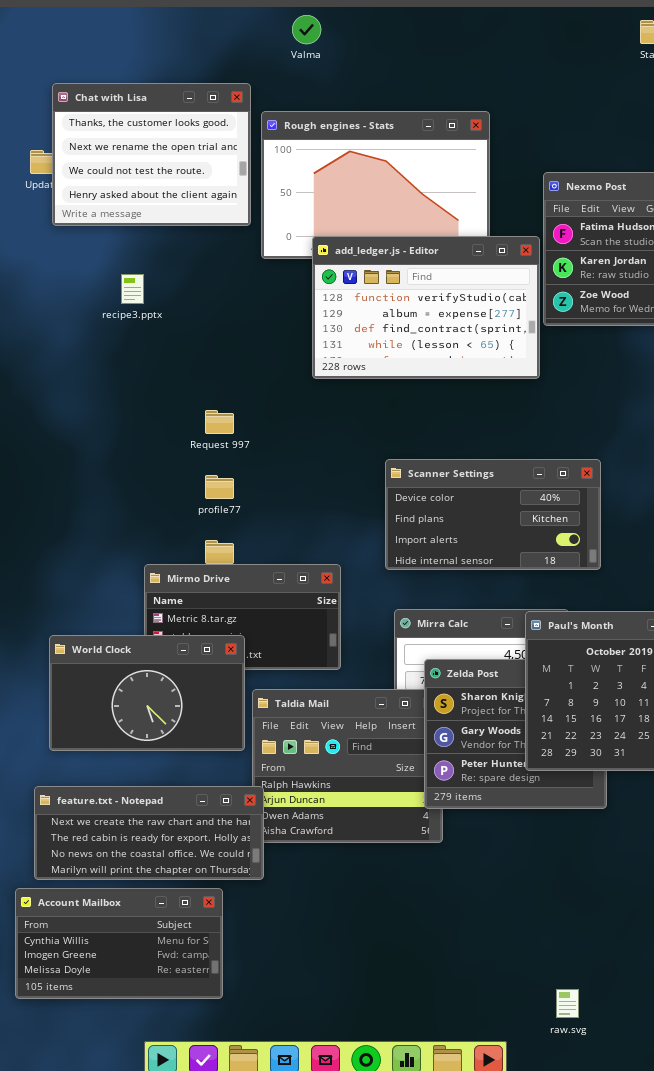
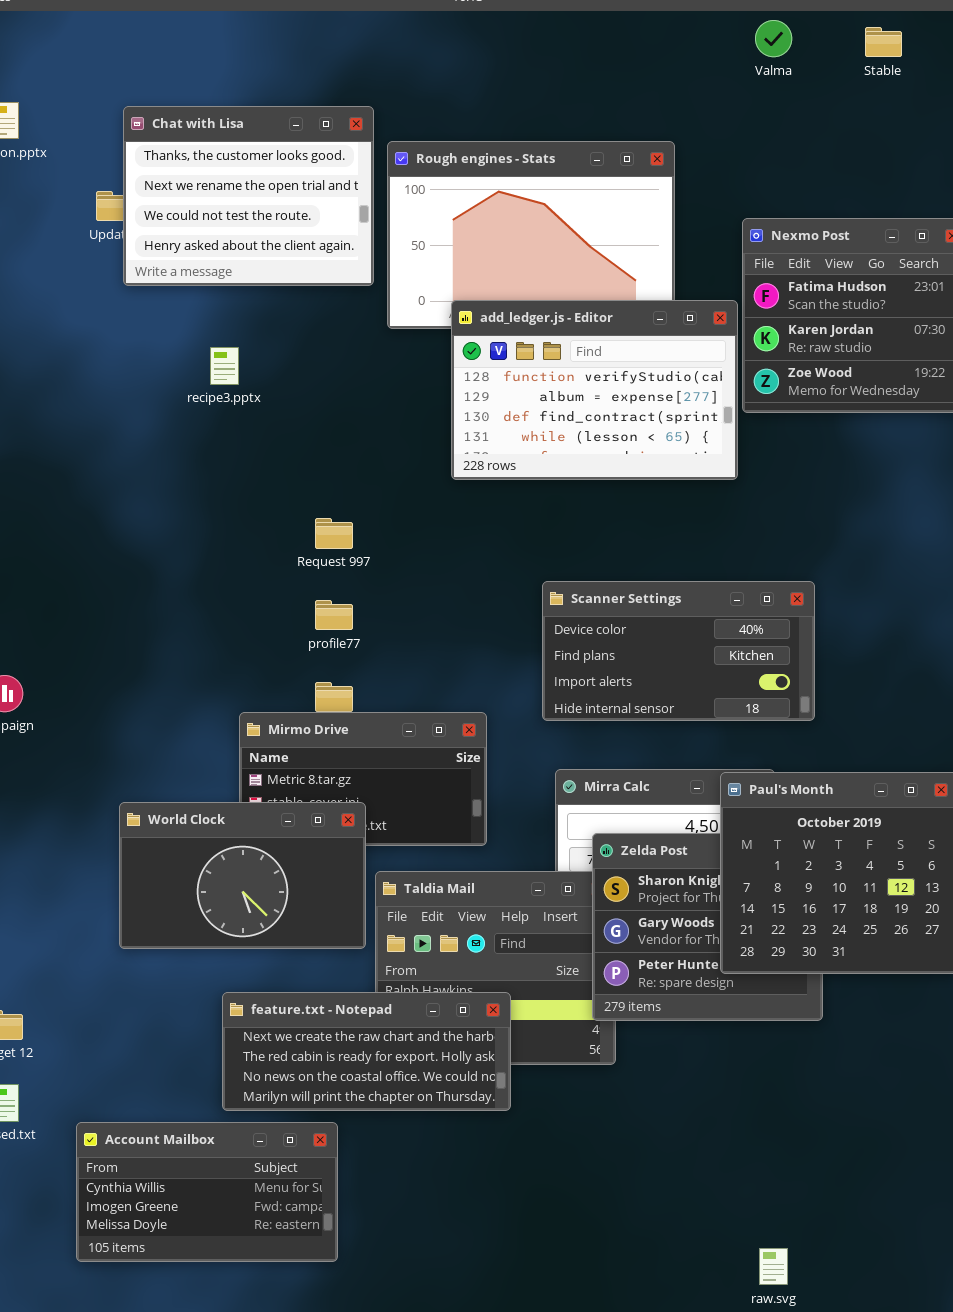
Valma: [292,15,321,44] -> [755,20,792,57], moved
feature.txt - Notepad: [34,786,264,880] -> [222,992,511,1111], moved

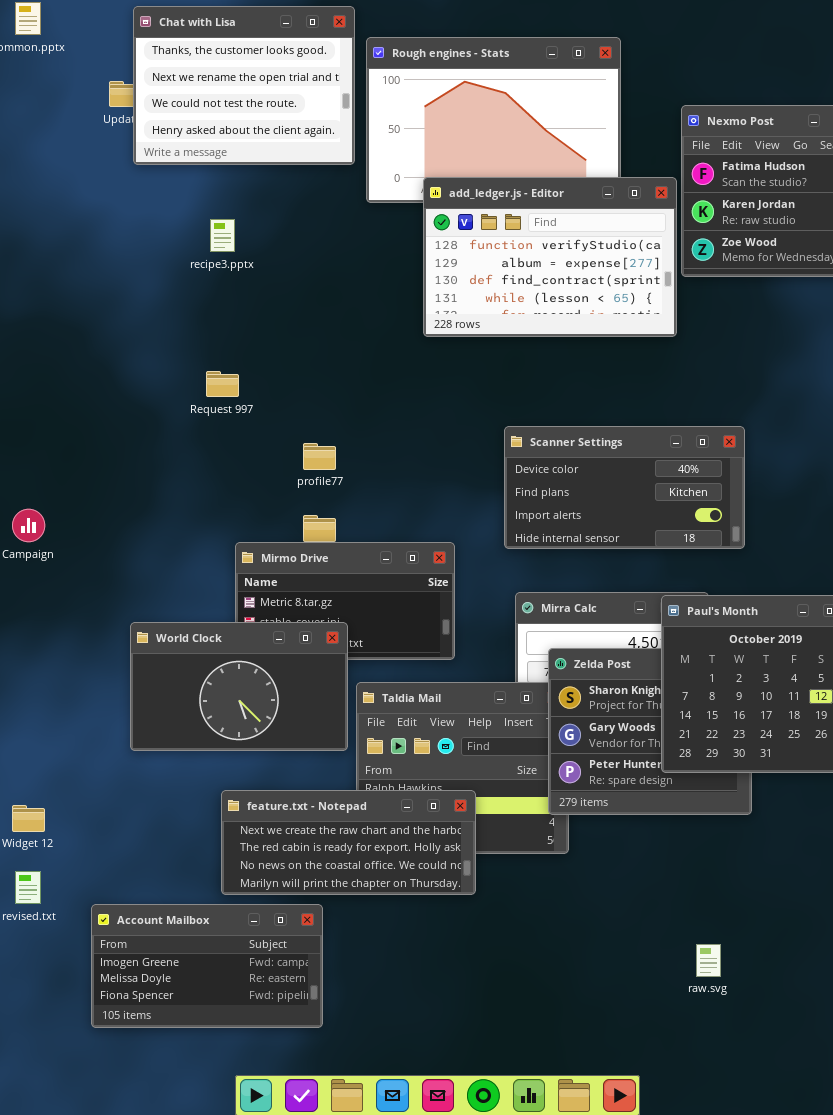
Request 997: [315,518,353,549] -> [206,371,239,397], moved
Account Mailbox: [76,1122,338,1262] -> [91,904,323,1028], scrolled down 1 row
raw.svg: [759,1248,788,1285] -> [696,944,721,977], moved

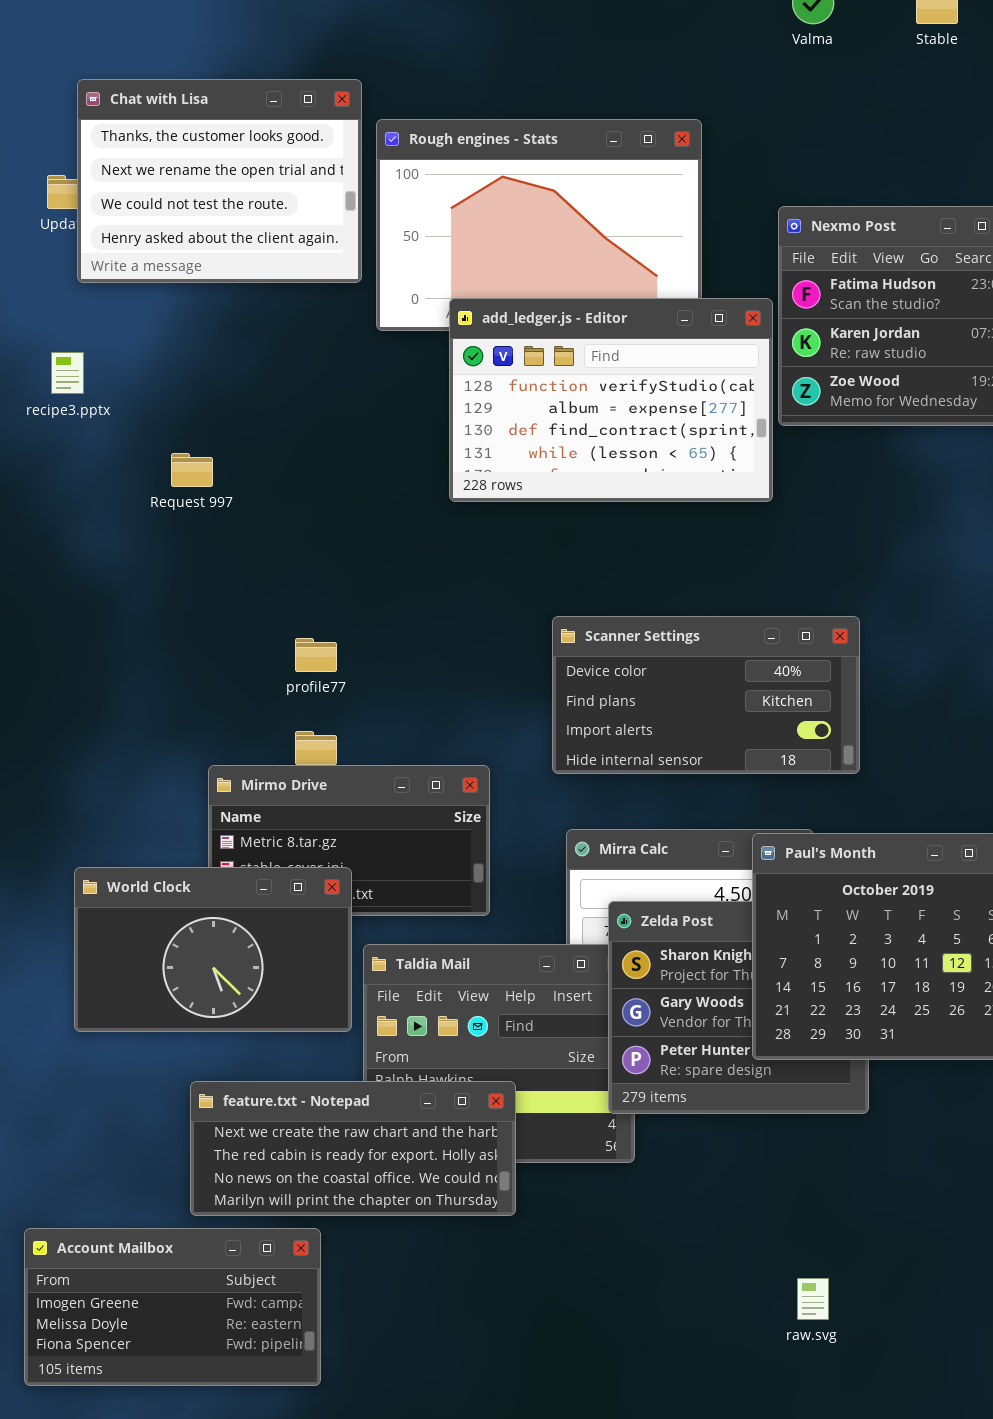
recipe3.pptx: [210,219,235,252] -> [51,352,84,394], moved
Request 997: [206,371,239,397] -> [171,453,213,487], moved

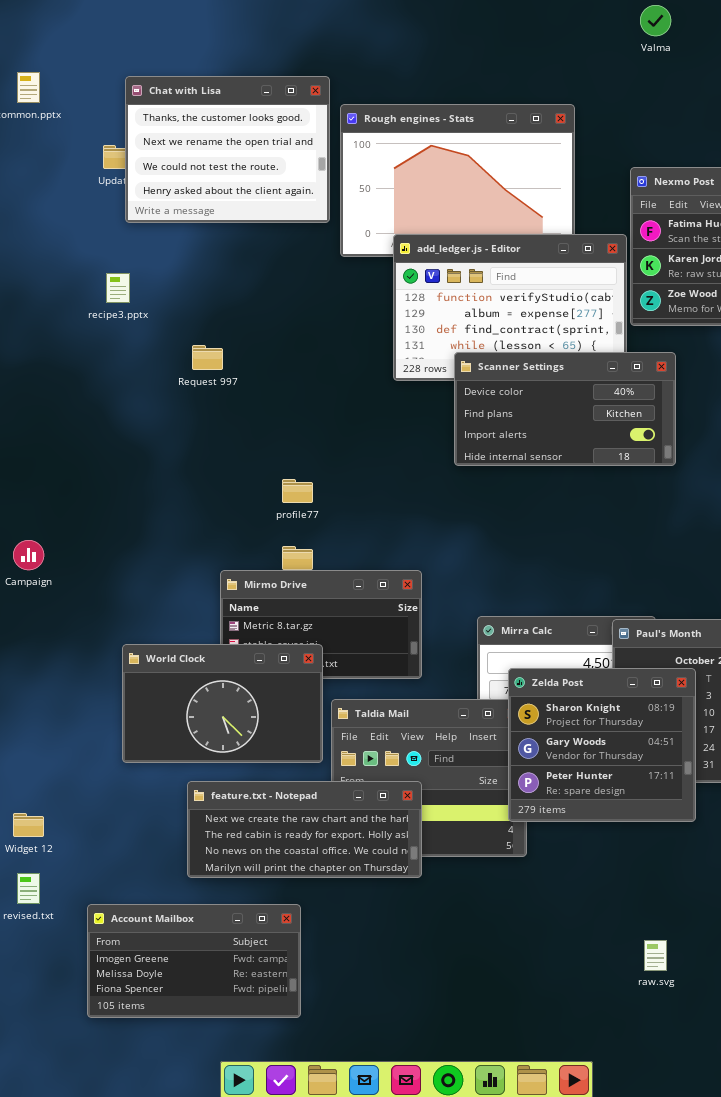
Scanner Settings: [552,616,860,774] -> [454,352,676,466], moved
Zelda Post: [608,901,869,1114] -> [508,668,696,822], raised
feature.txt - Notepad: [190,1081,516,1216] -> [187,781,422,878], moved

